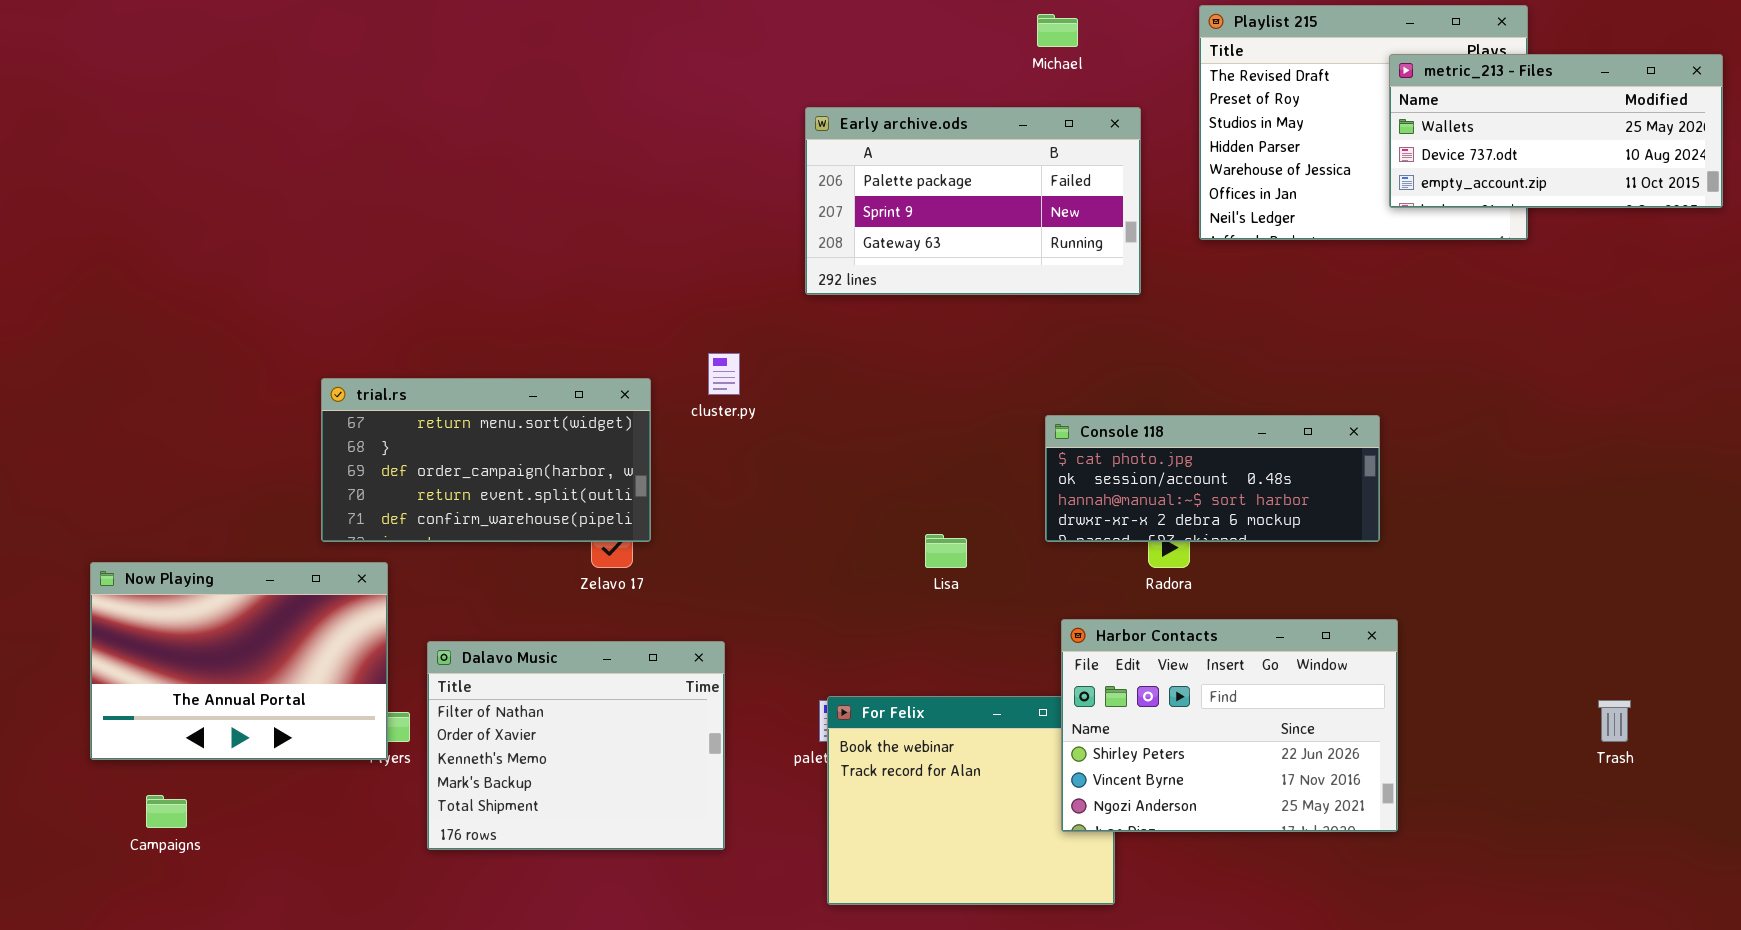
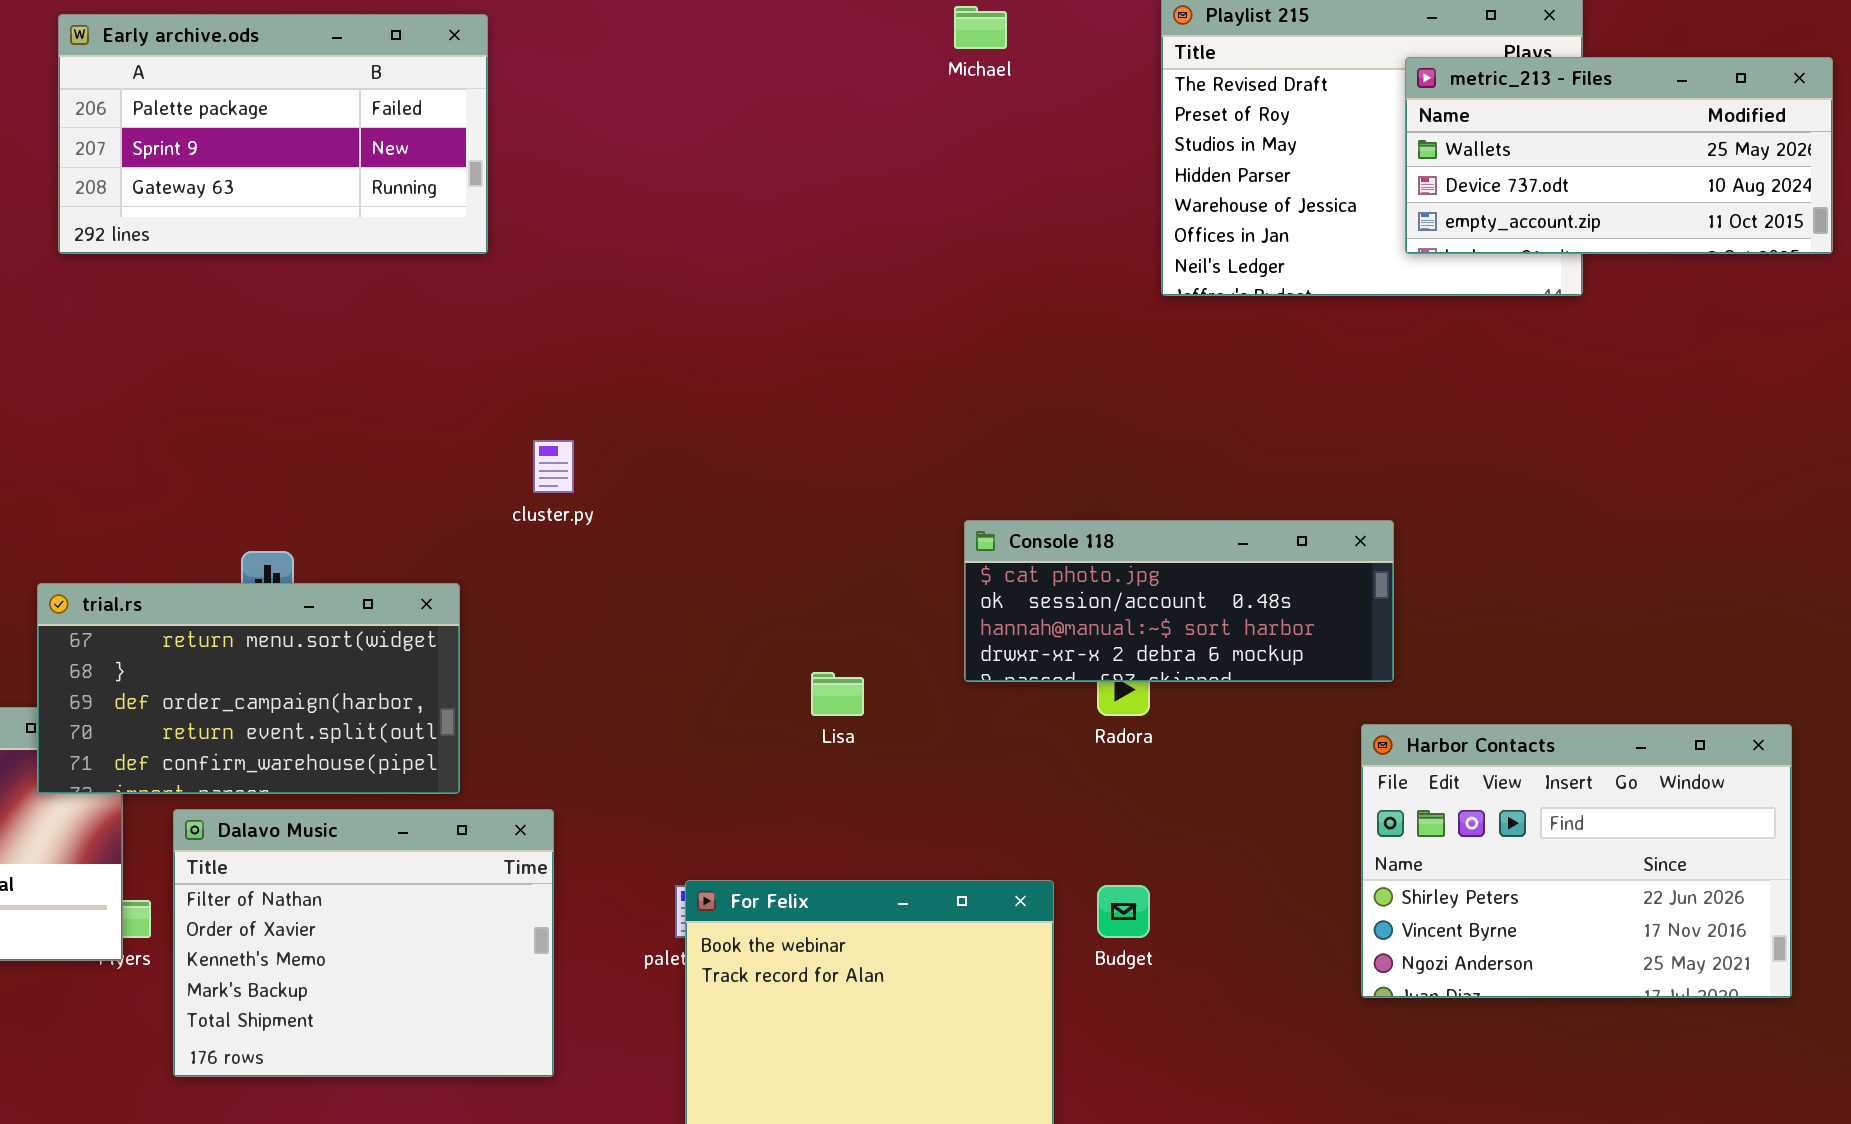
Early archive.ods: [805,107,1141,295] -> [58,14,488,254], moved
trial.rs: [321,378,651,542] -> [37,583,460,794], moved
Harbor Contacts: [1061,619,1398,832] -> [1361,724,1792,998], moved

